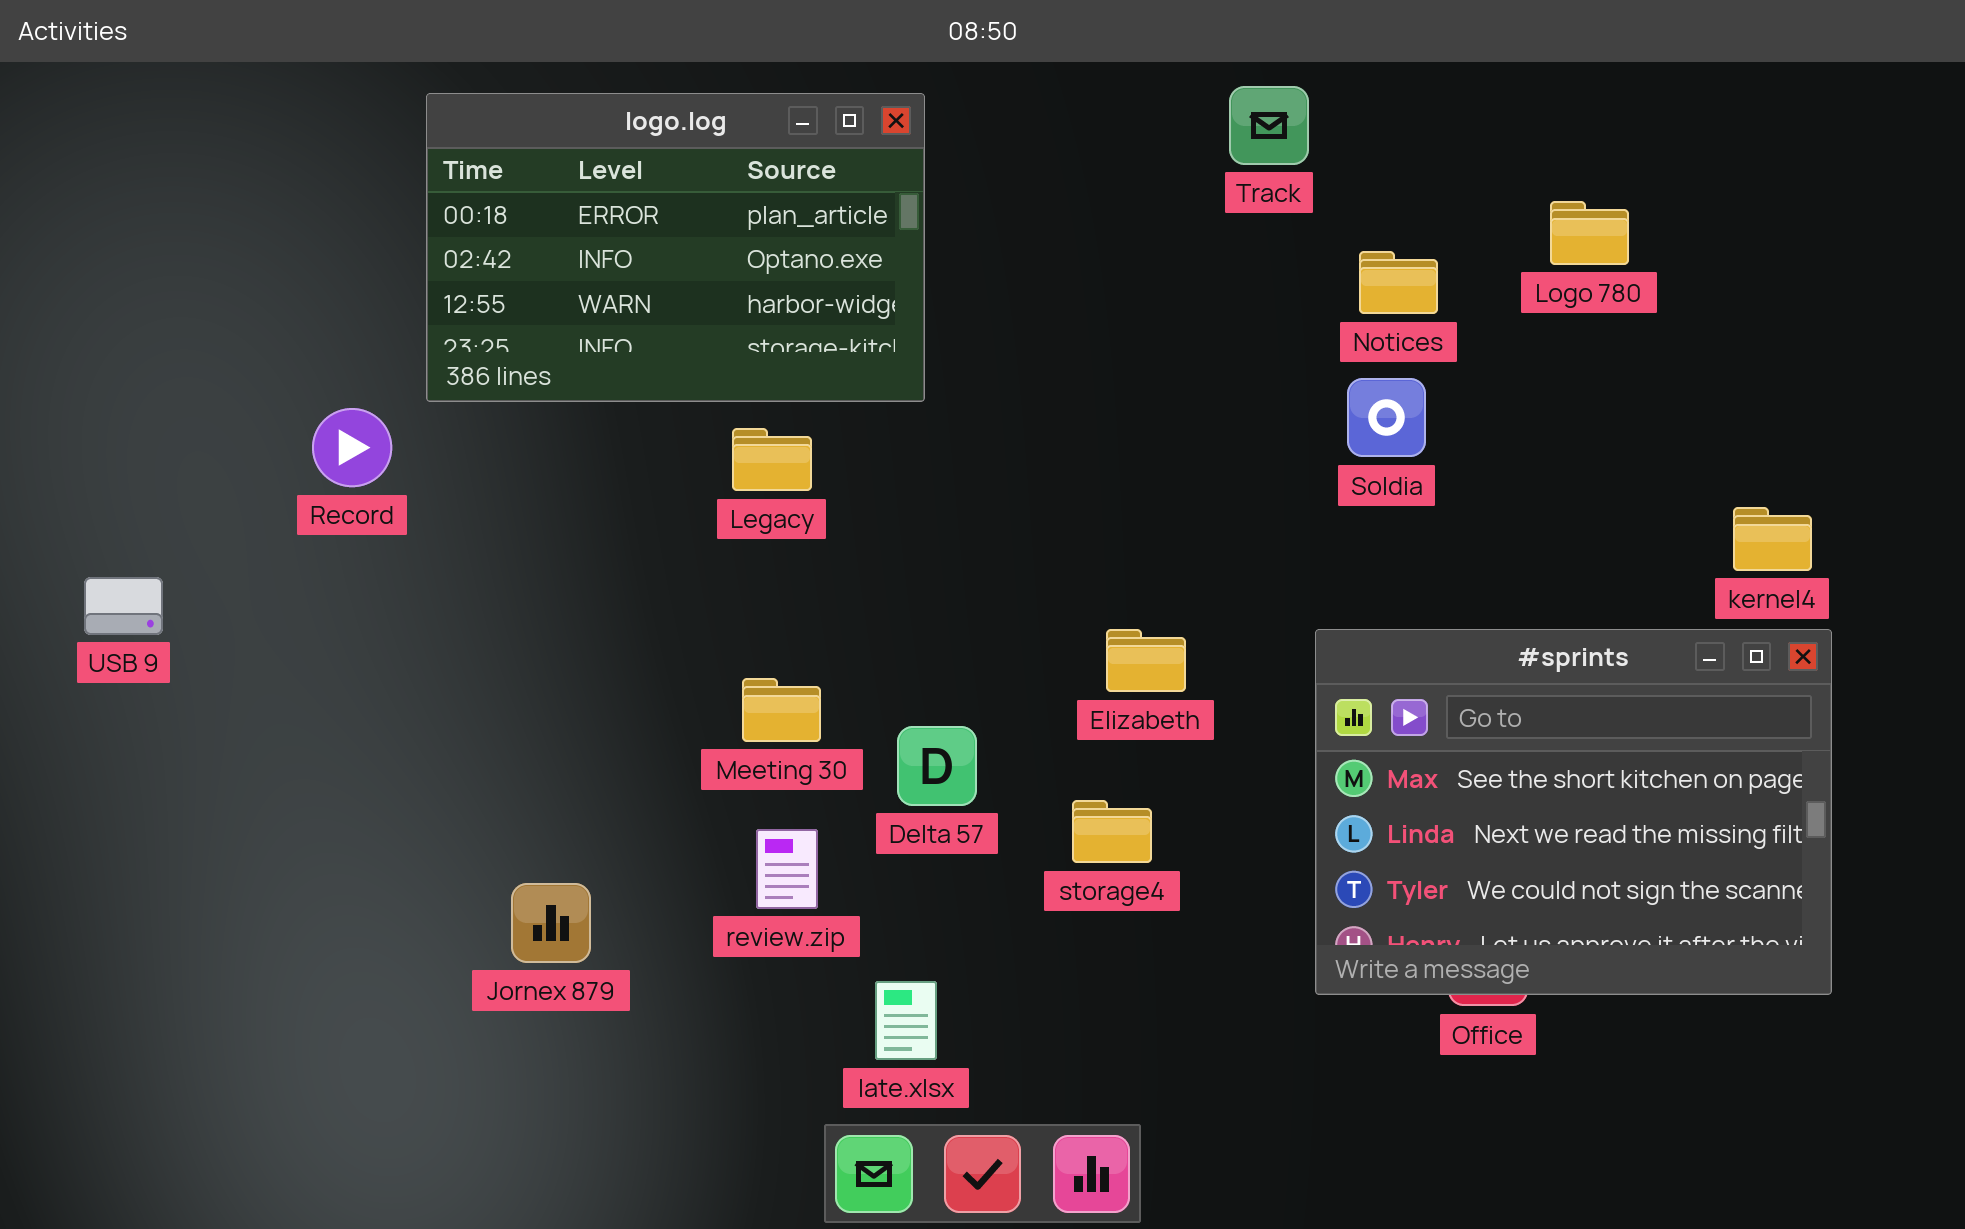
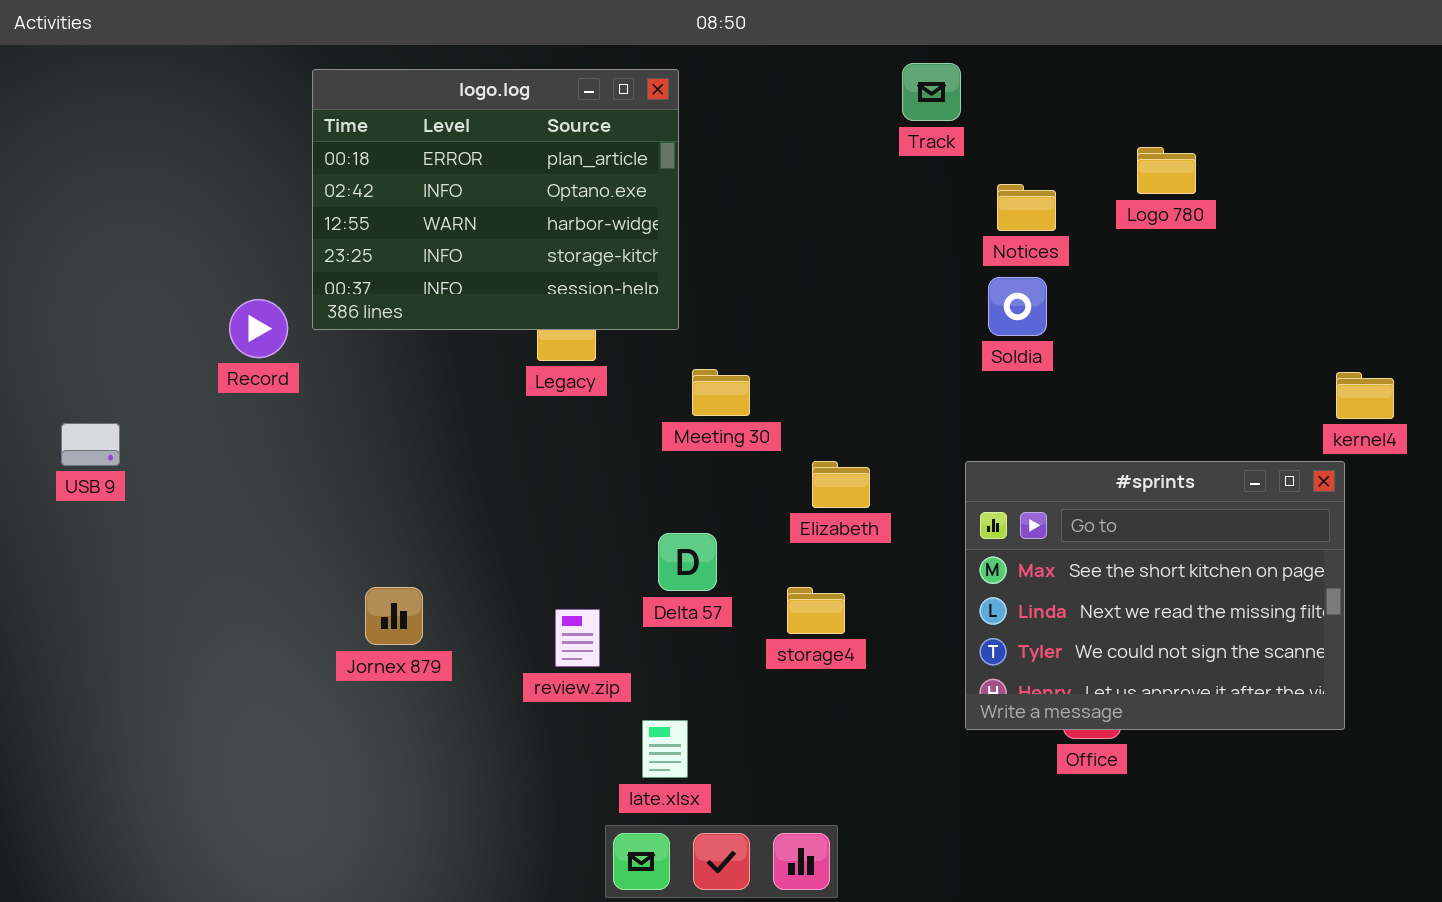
logo.log: [426,93,925,402] -> [312,69,679,330], resized
kernel4: [1733,507,1812,571] -> [1336,372,1394,419], moved
Meeting 30: [742,678,821,742] -> [692,369,750,416], moved
Jornex 879: [511,883,591,963] -> [365,587,423,645], moved

